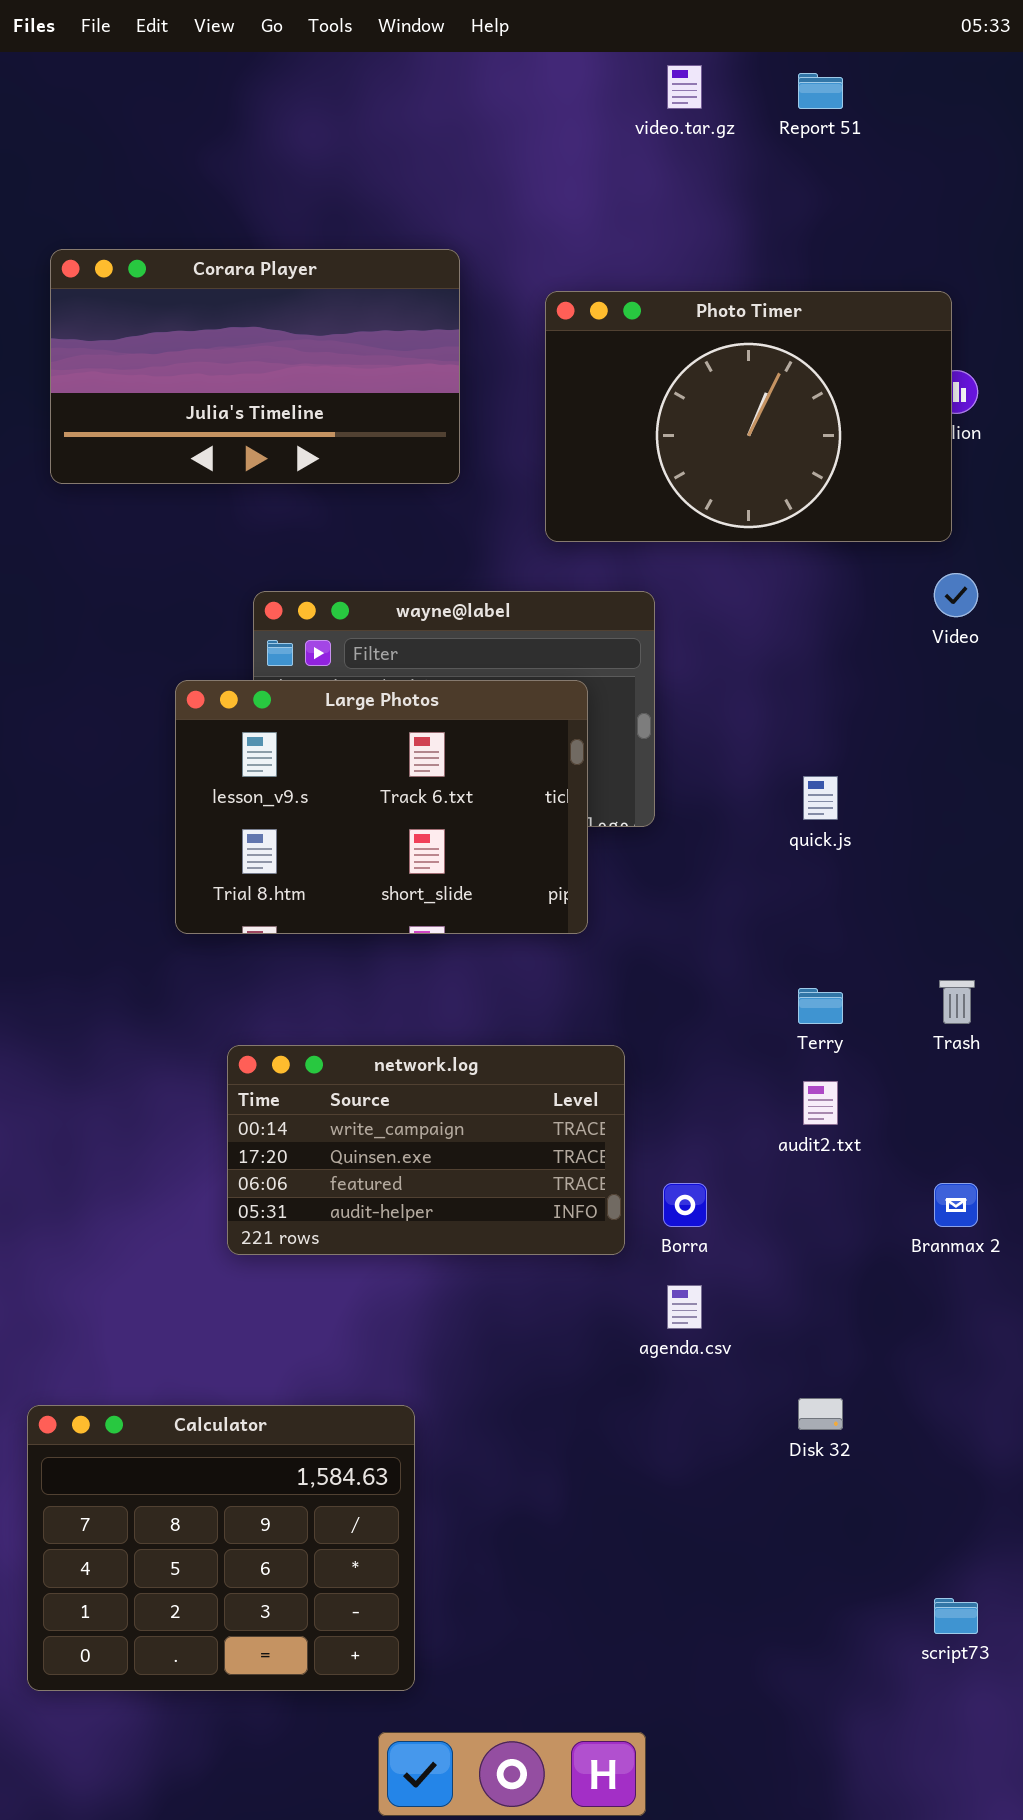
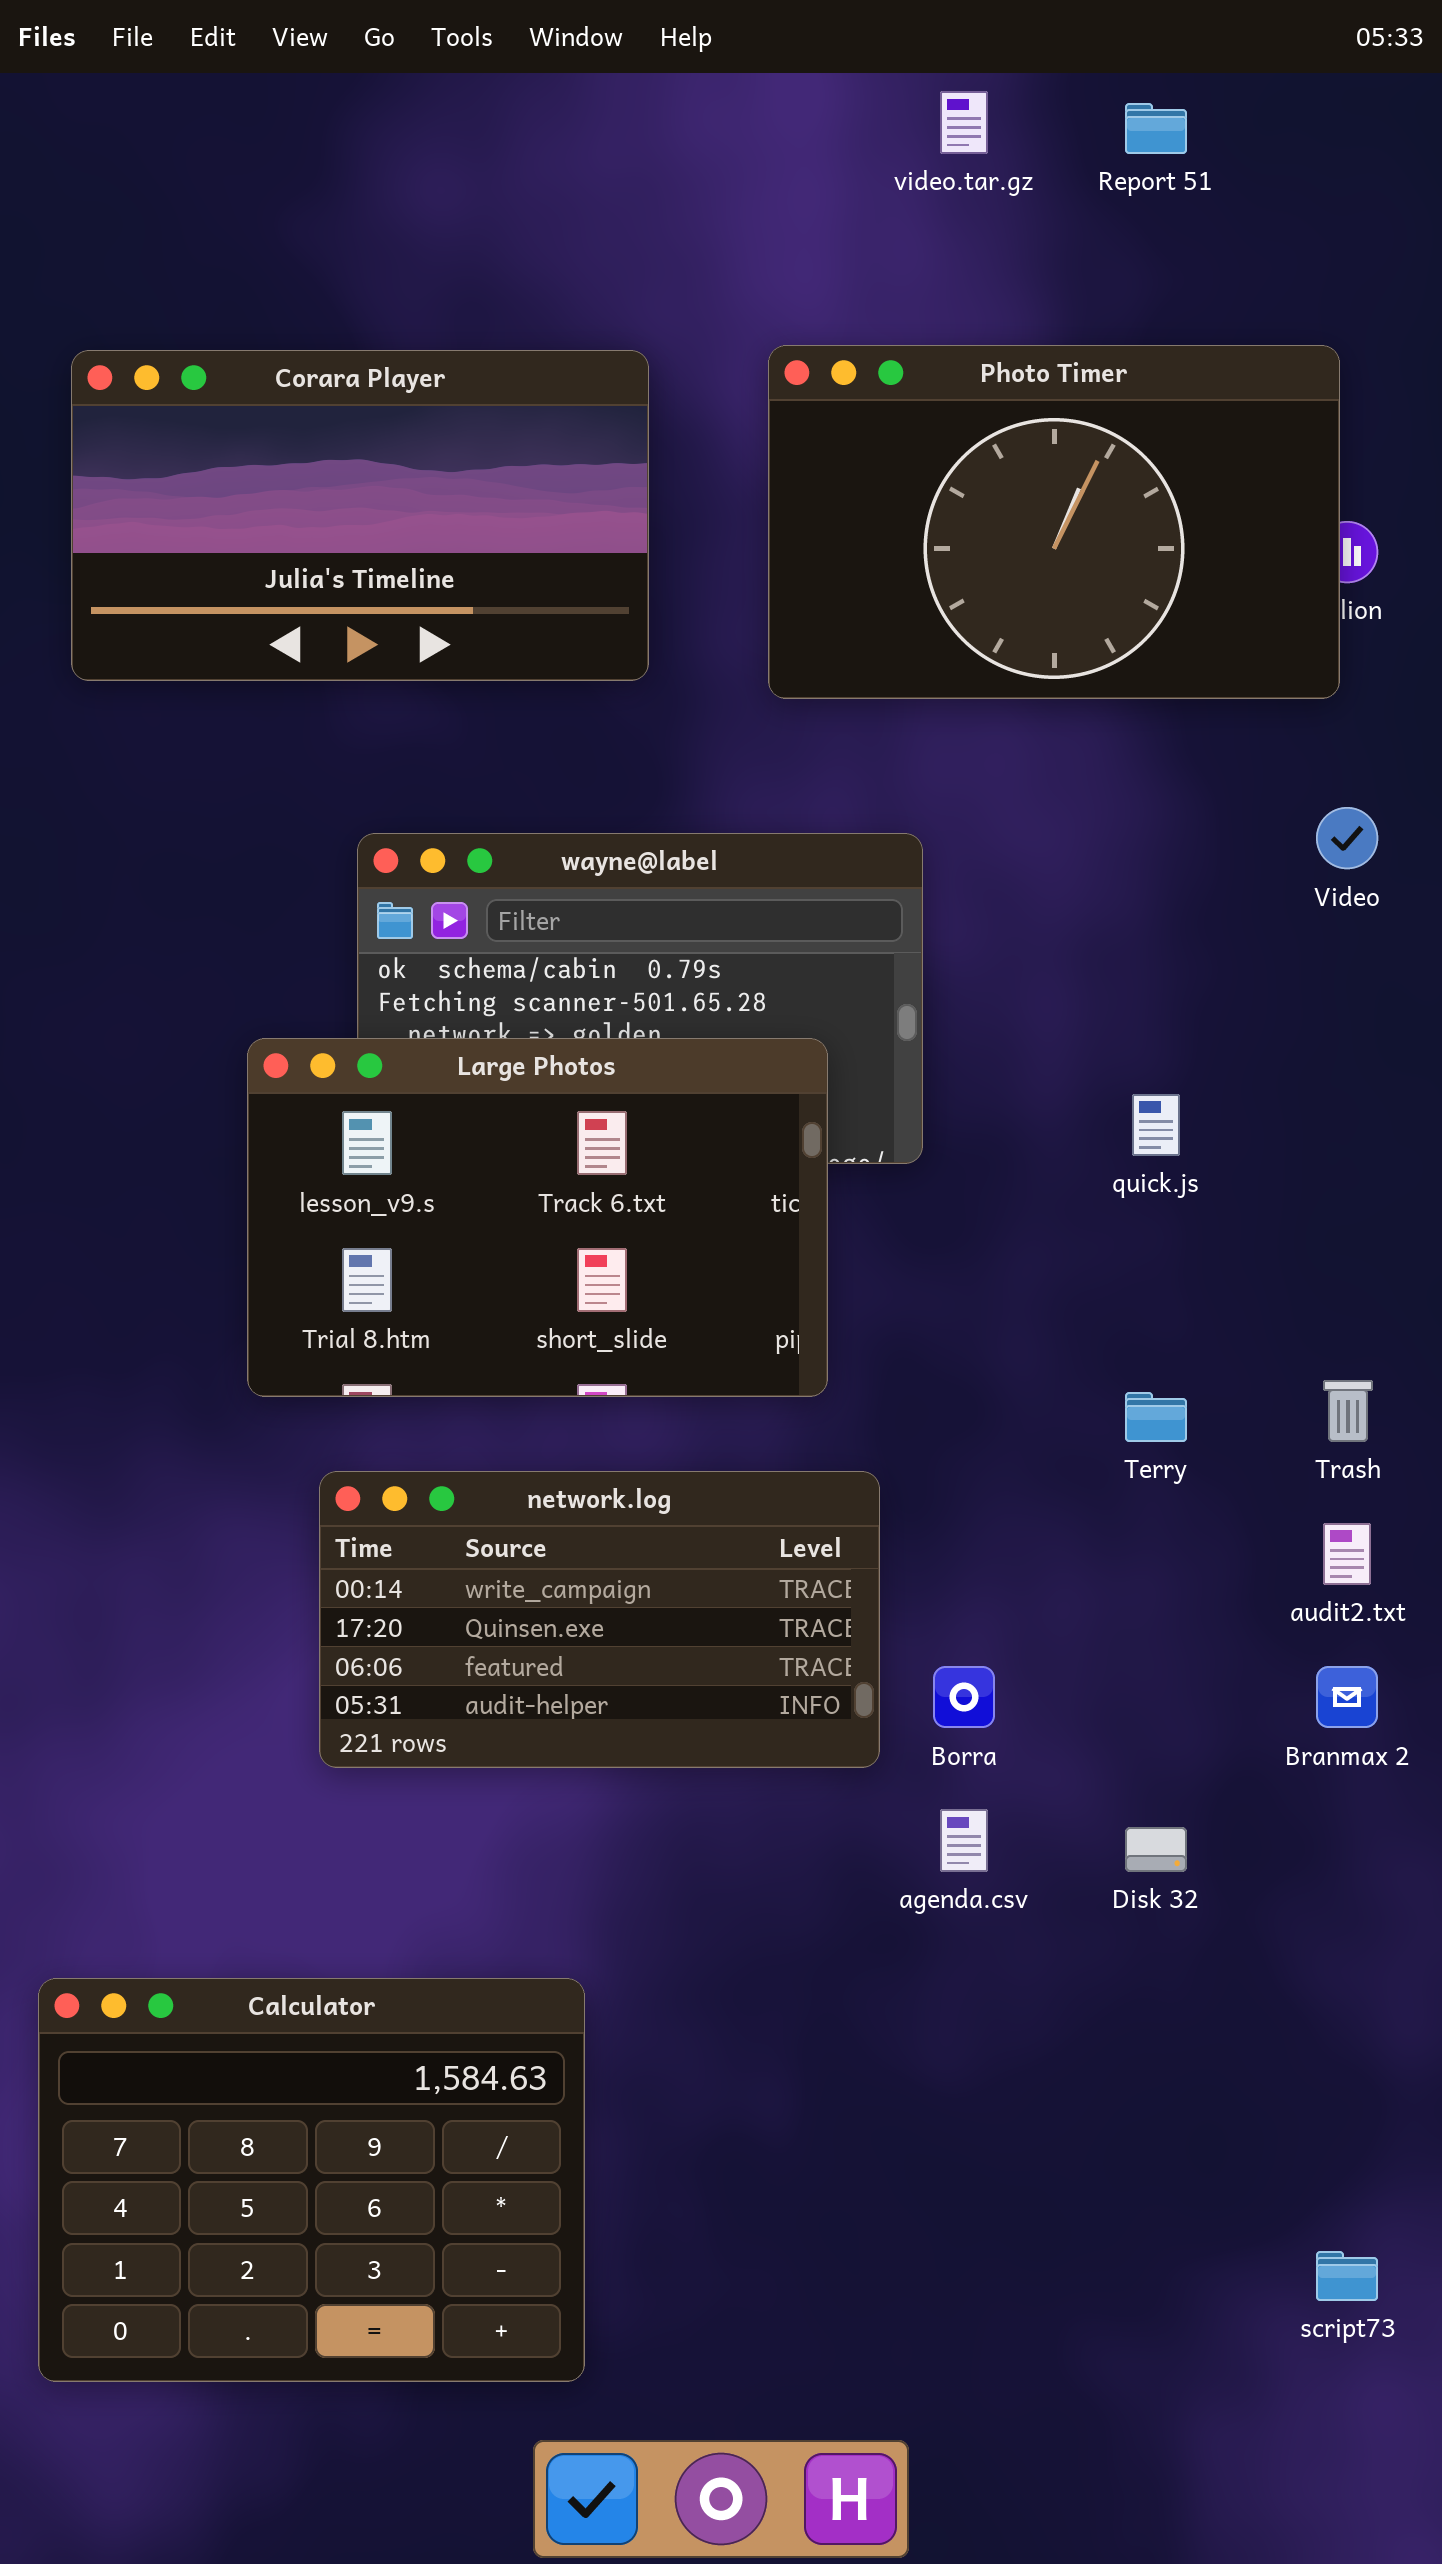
Photo Timer: [545,291,952,542] -> [768,345,1340,699], moved
Large Photos: [175,680,588,934] -> [247,1038,828,1397], moved
audit2.txt: [803,1081,838,1125] -> [1323,1523,1371,1585], moved
Disk 32: [798,1398,843,1430] -> [1125,1827,1187,1872], moved

